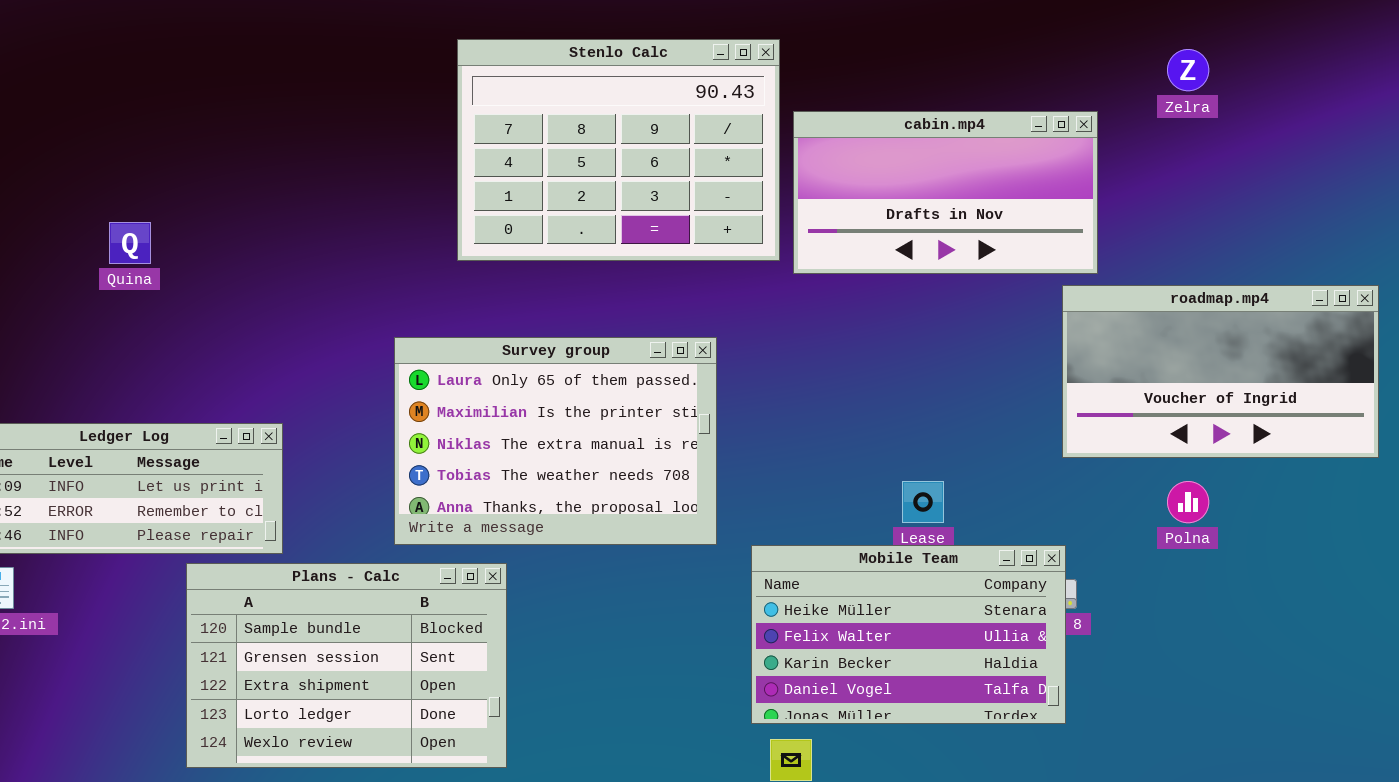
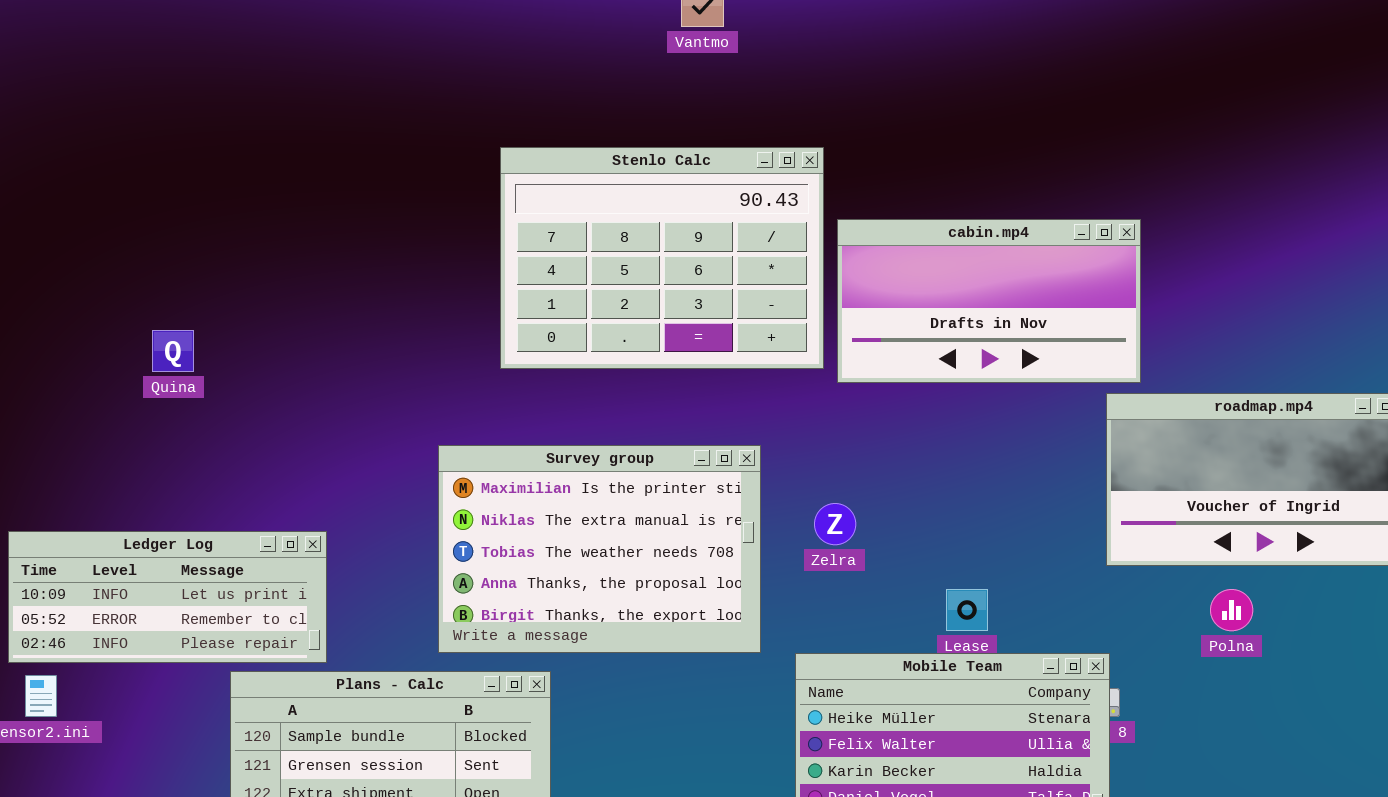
Zelra: [1167,49,1209,91] -> [814,503,856,545], moved
Survey group: [394,337,717,545] -> [438,445,761,653], scrolled down 1 row

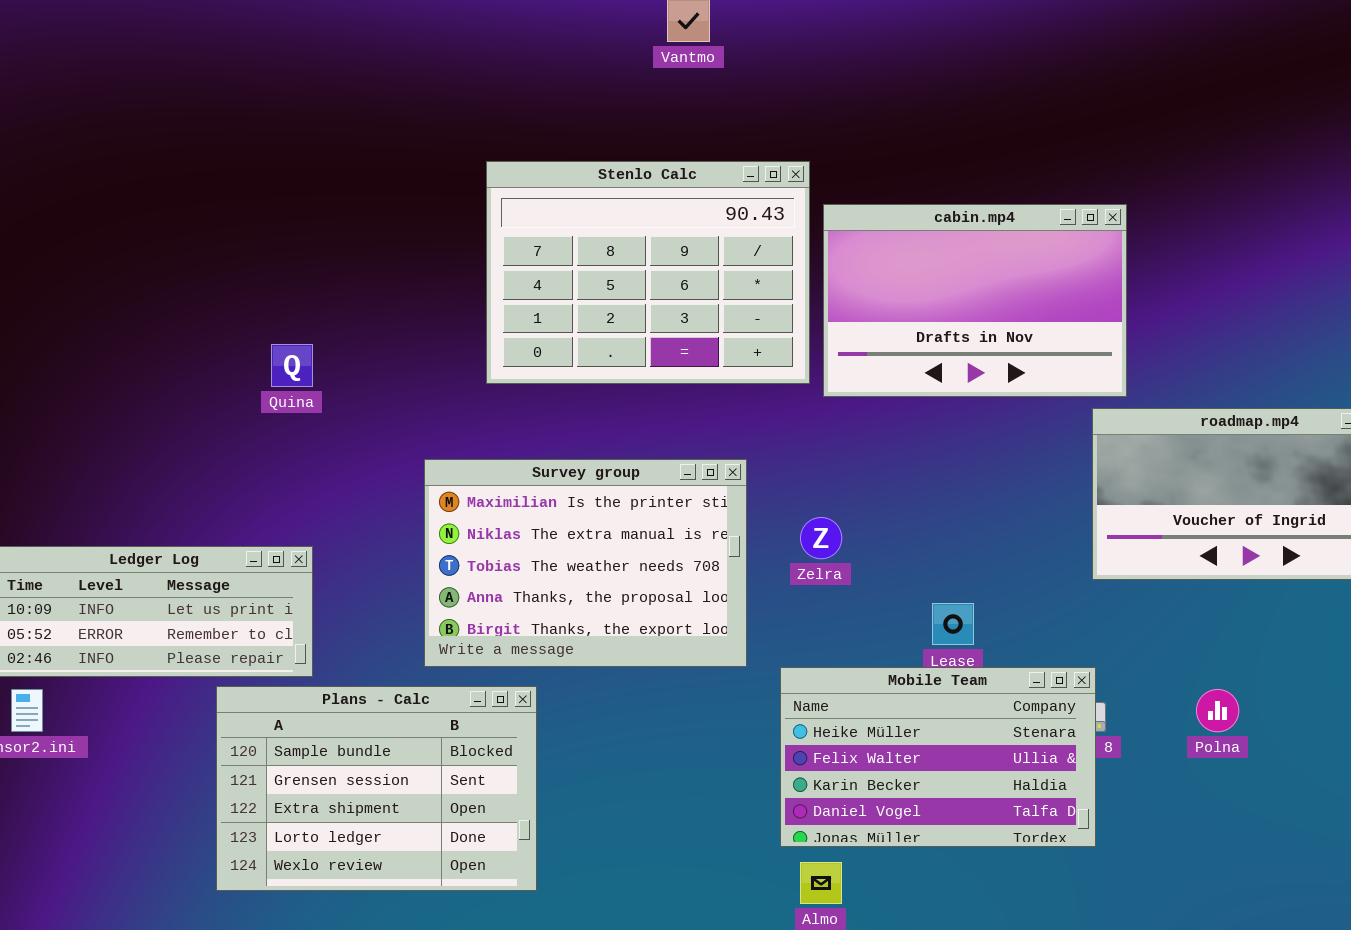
cabin.mp4: [837,219,1141,383] -> [823,204,1127,397], resized
Quina: [152,330,194,372] -> [271,344,313,387], moved
Polna: [1210,589,1253,631] -> [1196,689,1239,732], moved

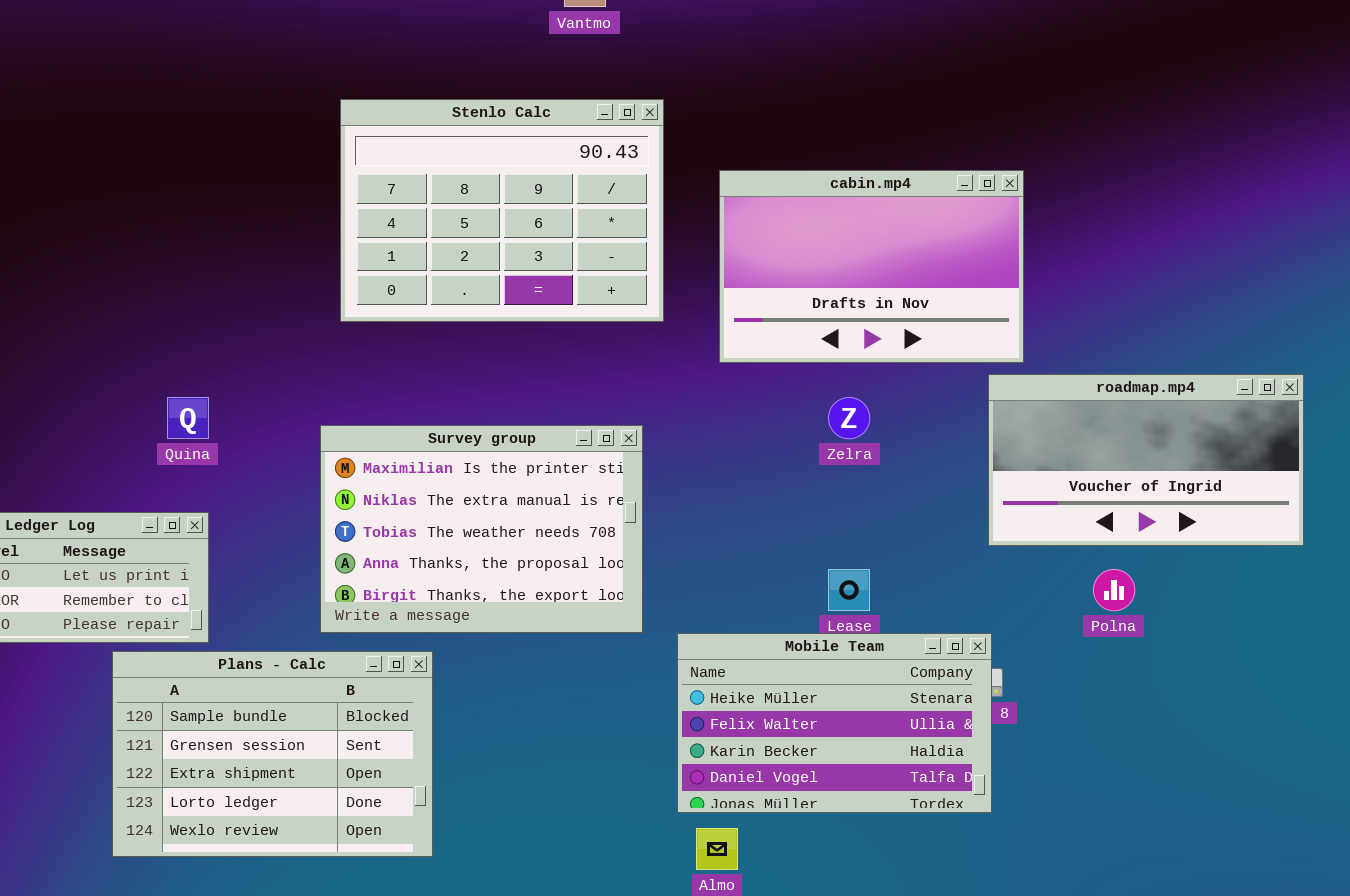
Stenlo Calc: [486,161,810,384] -> [340,99,664,322], moved
Quina: [271,344,313,387] -> [167,397,209,439], moved
Zelra: [800,517,842,559] -> [828,397,870,439], moved
Polna: [1196,689,1239,732] -> [1093,569,1135,611], moved

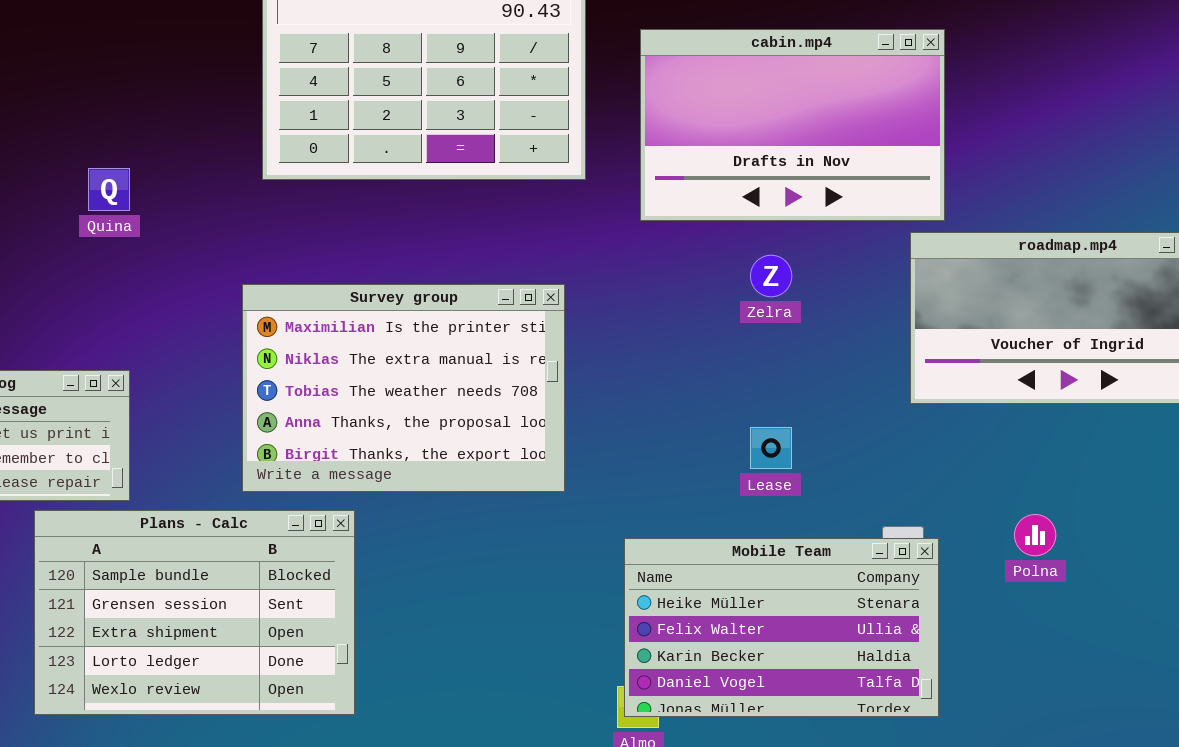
Quina: [167,397,209,439] -> [88,168,130,211], moved
Polna: [1093,569,1135,611] -> [1014,514,1056,556], moved
Mobile Team: [677,633,992,813] -> [624,538,939,717], moved

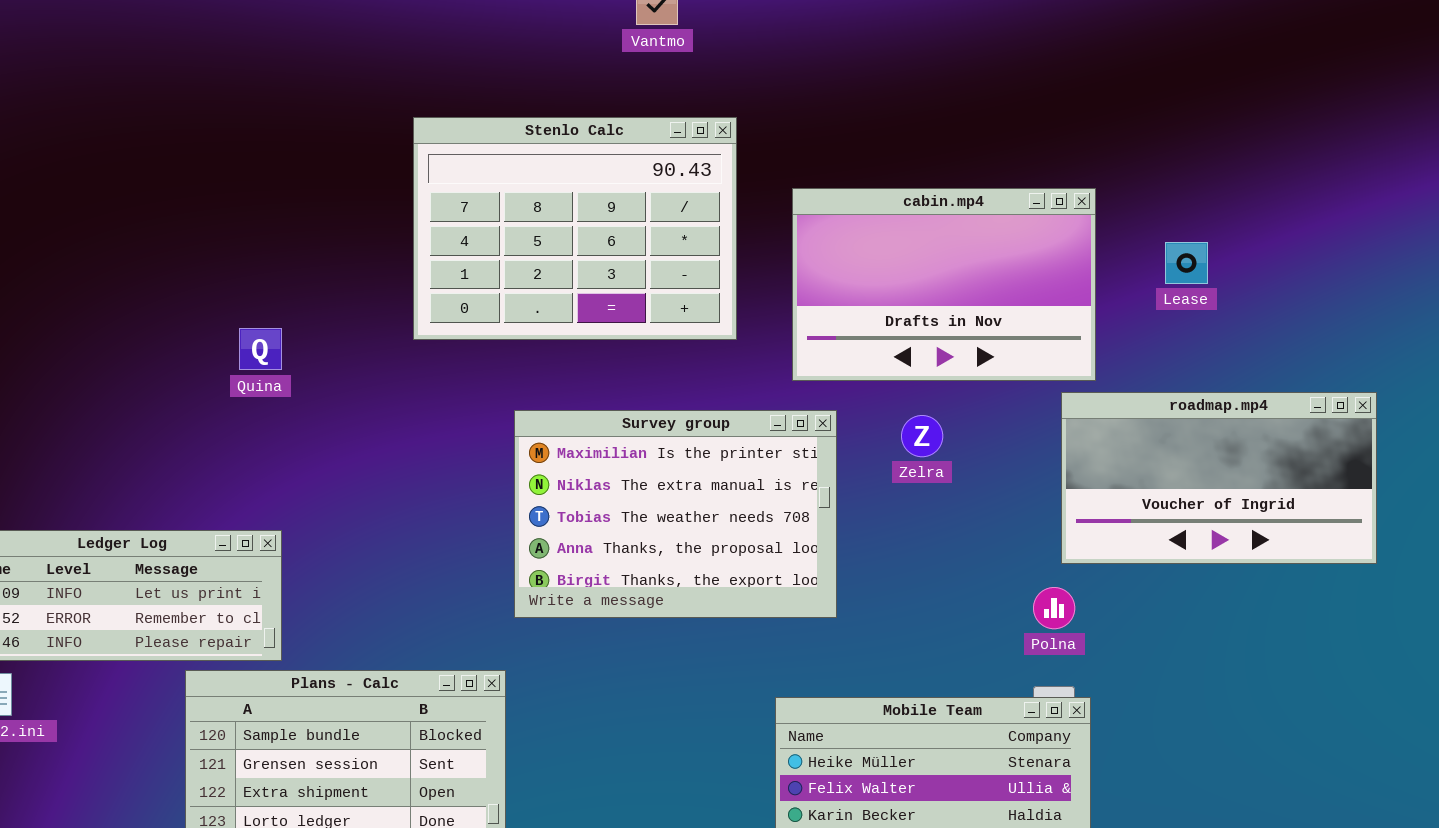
Survey group: [242,284,565,492] -> [514,410,837,618], moved
Lease: [750,427,792,469] -> [1165,242,1208,284], moved
Polna: [1014,514,1056,556] -> [1033,587,1075,629], moved

